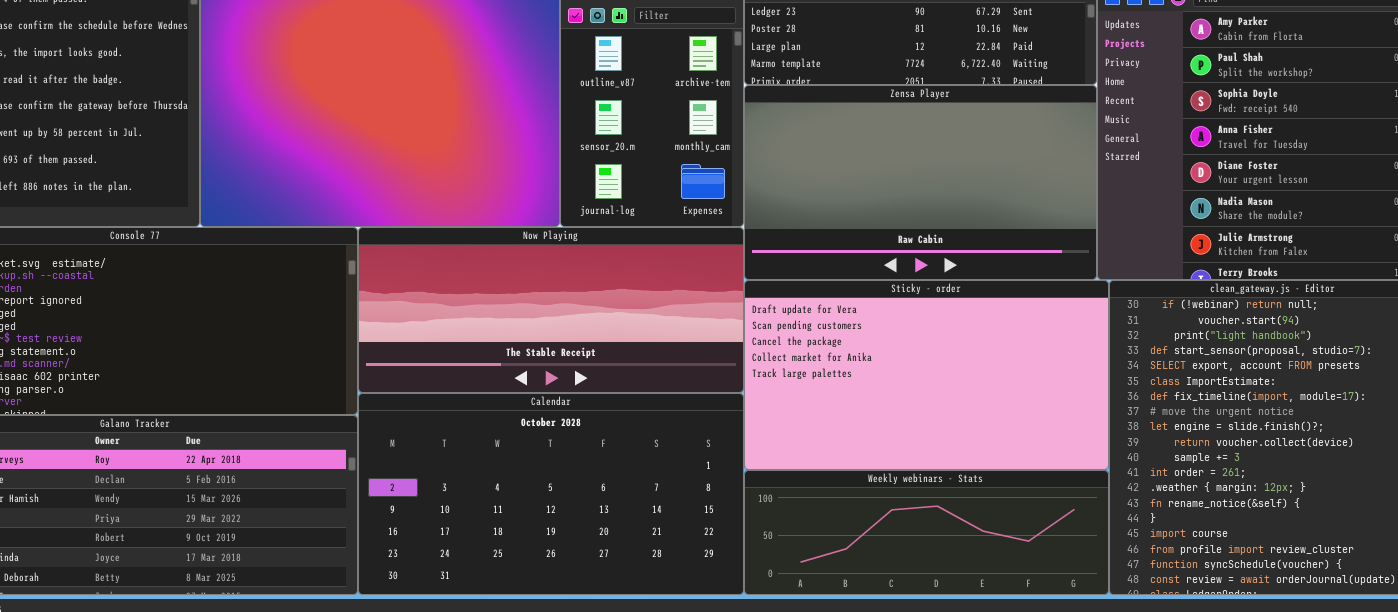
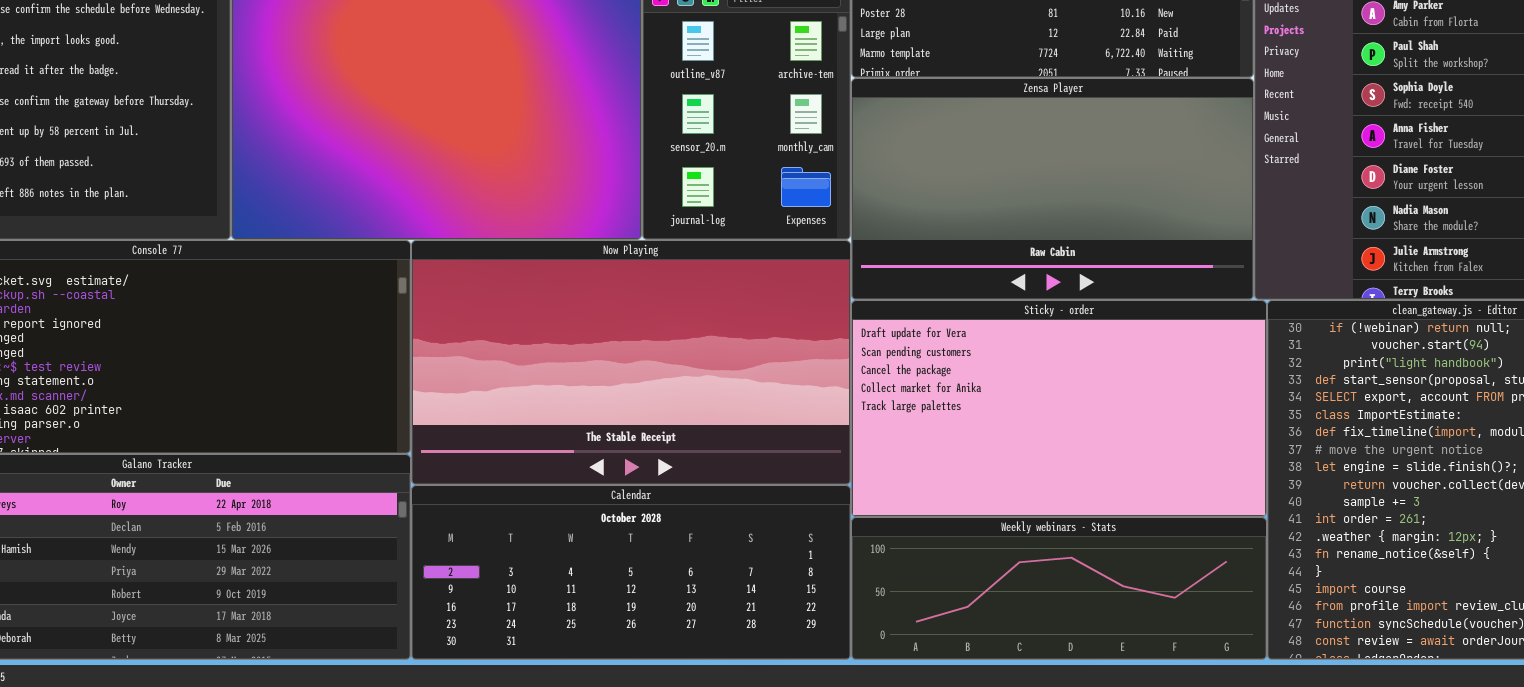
Now Playing: [358,227,744,393] -> [411,240,851,485], resized
Calendar: [358,393,744,595] -> [411,485,851,660], resized

